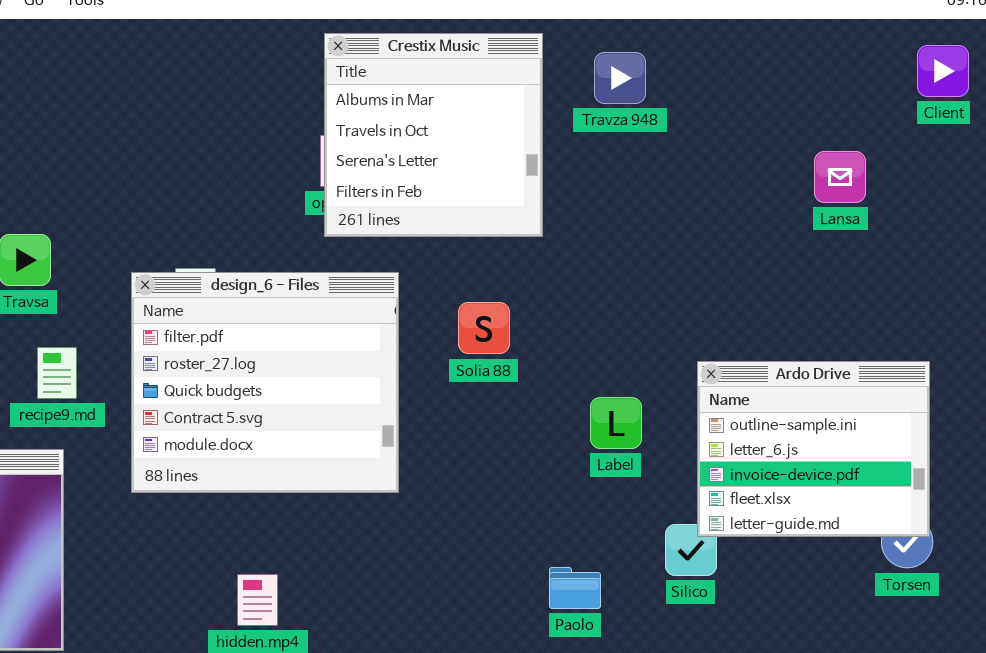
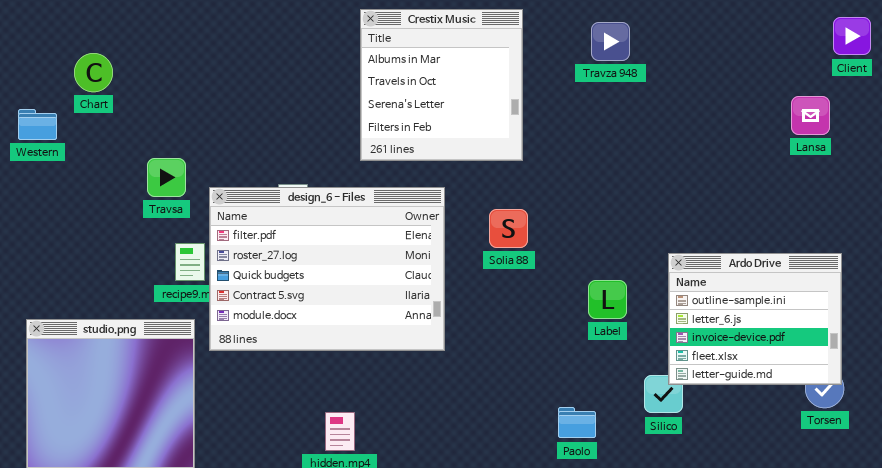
Crestix Music: [324,33,543,237] -> [360,9,523,161], moved
Lansa: [814,151,866,203] -> [791,96,830,135], moved
design_6 - Files: [131,272,399,493] -> [209,187,445,351], resized

